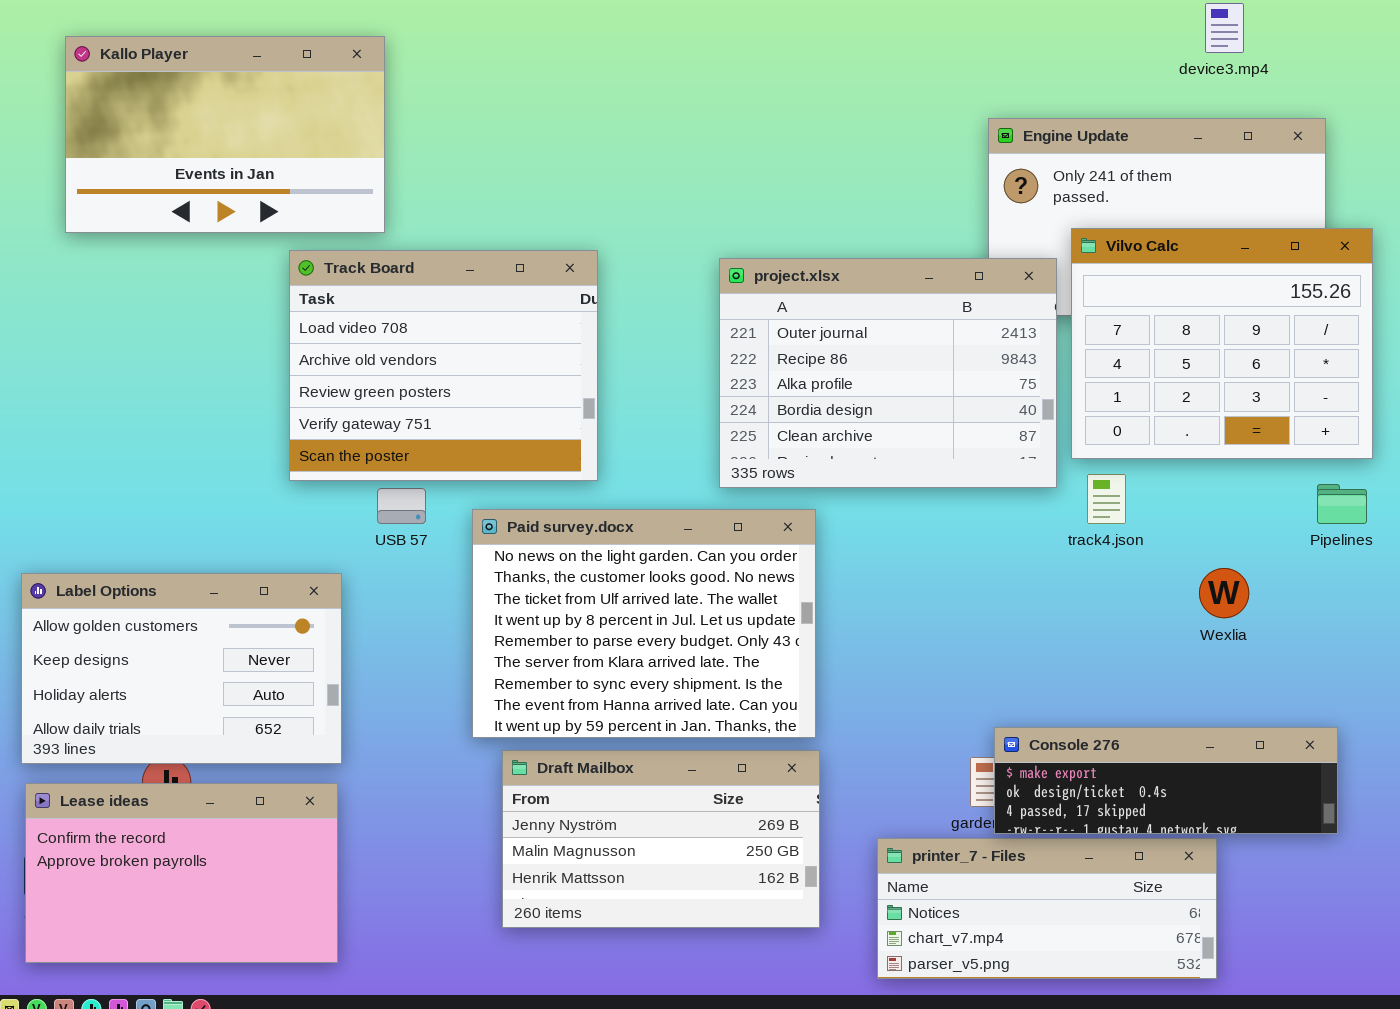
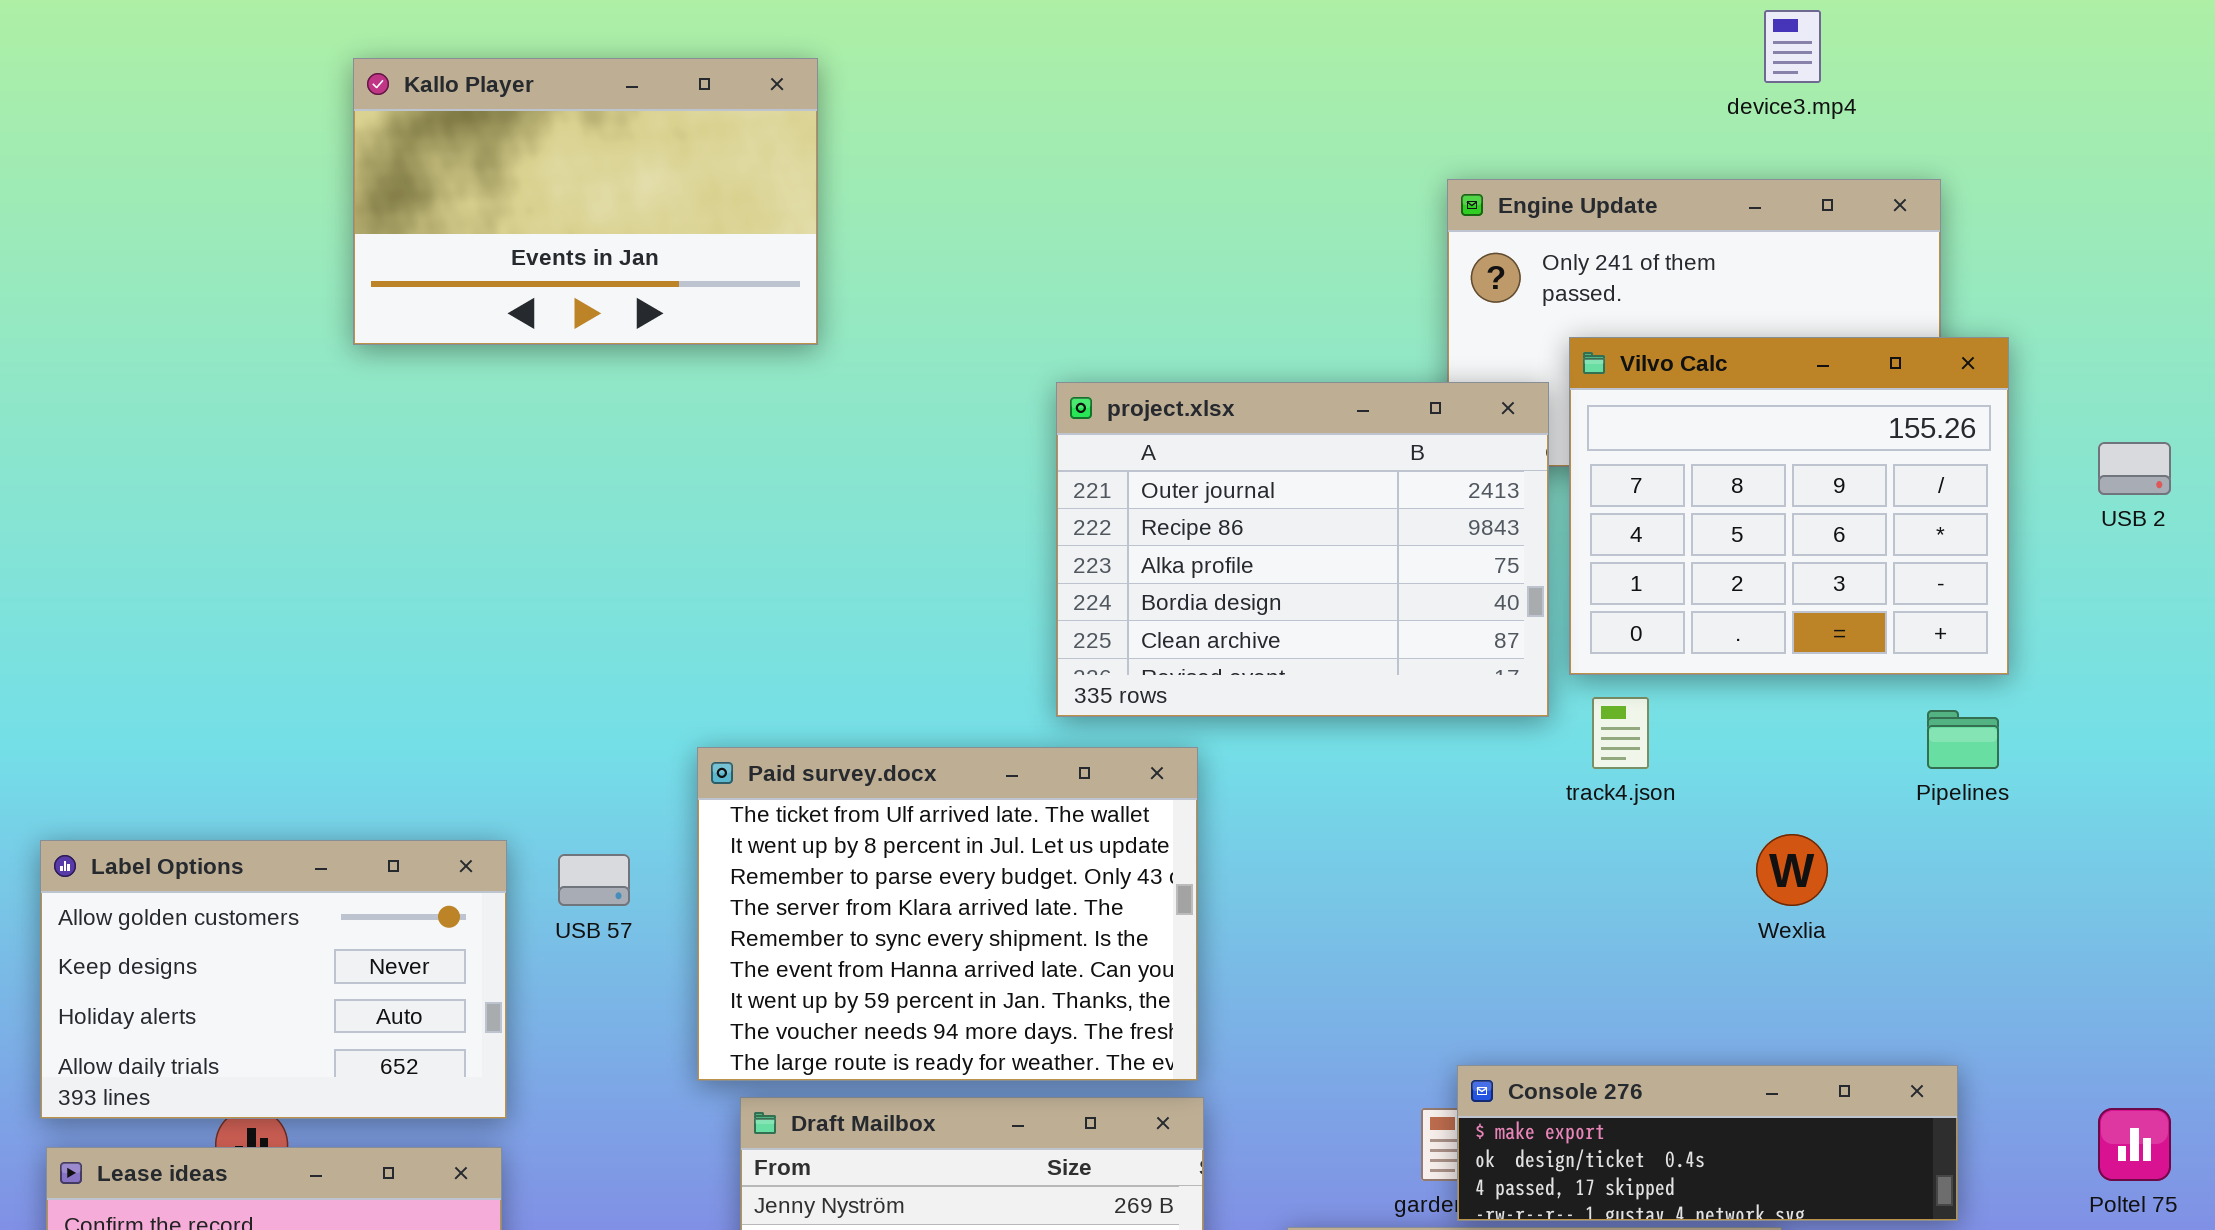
Kallo Player: [65,36,385,233] -> [353,58,818,345], moved
Track Board: [289,250,598,481] -> none, closed
USB 57: [377,488,426,524] -> [558,854,630,906], moved
Paid survey.docx: [472,509,816,738] -> [697,747,1198,1081], scrolled down 2 rows

